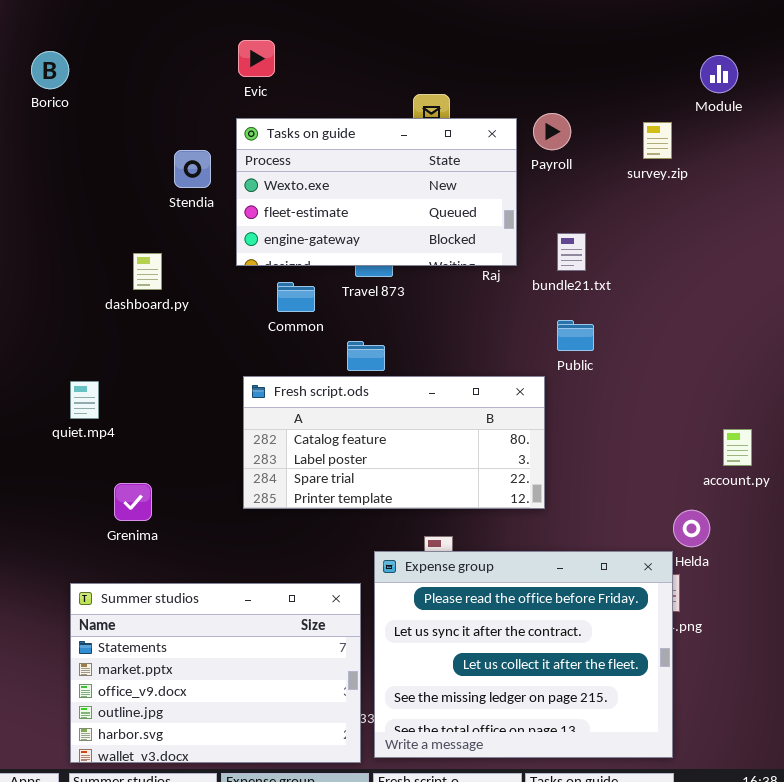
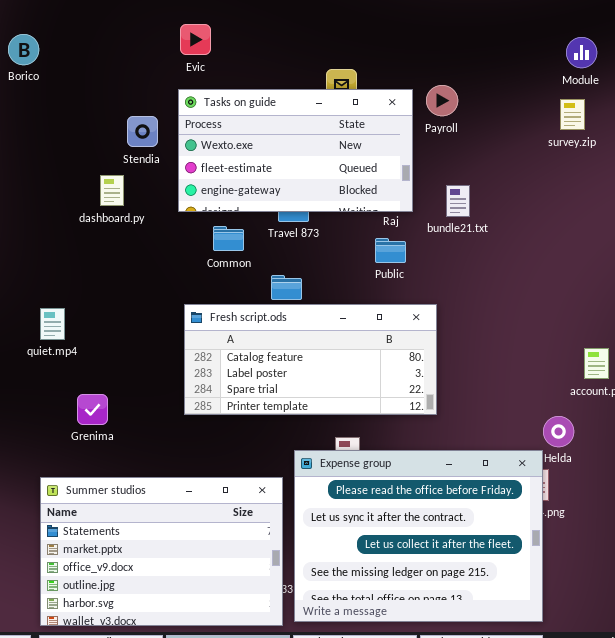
survey.zip: [643,122,672,159] -> [560,99,585,130], moved
dashboard.py: [133,253,162,290] -> [100,175,124,206], moved
Public: [557,320,594,351] -> [375,238,406,263], moved

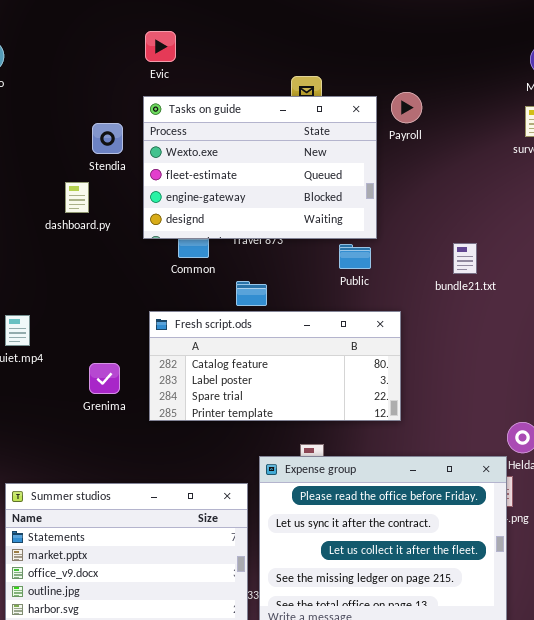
Tasks on guide: [178,89,413,212] -> [143,96,377,239], resized
bundle21.txt: [446,185,470,217] -> [453,243,477,274], moved
Grenima: [77,394,108,425] -> [89,363,120,394], moved

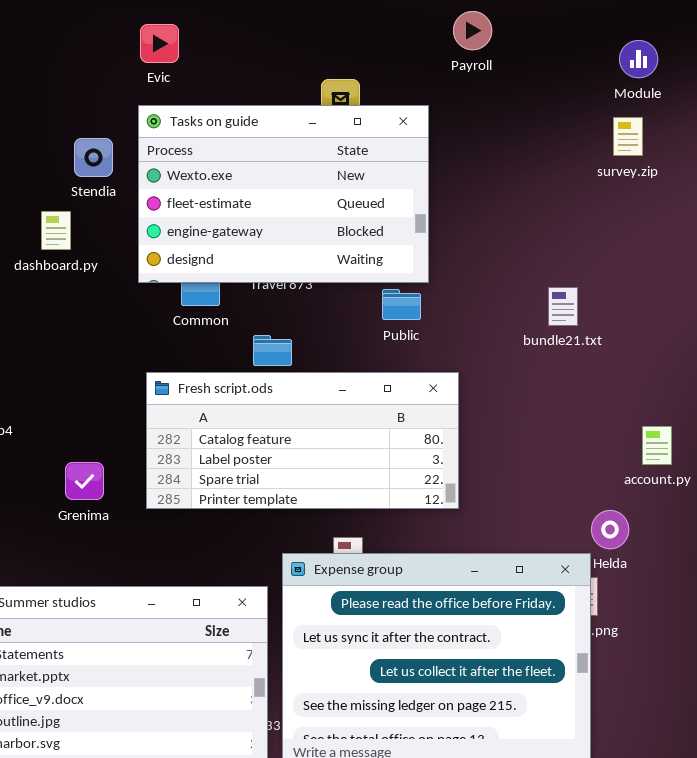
Payroll: [391,92,422,123] -> [453,11,492,50], moved
bundle21.txt: [453,243,477,274] -> [548,287,578,326], moved
Grenima: [89,363,120,394] -> [65,462,104,500], moved

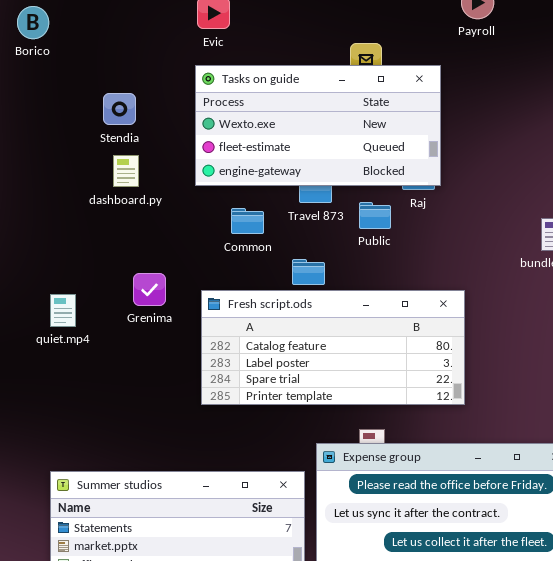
Tasks on guide: [138,105,429,283] -> [195,65,441,186], resized
Stendia: [74,138,113,177] -> [103,93,136,125], moved
Public: [382,289,421,320] -> [359,202,391,229], moved
Grenima: [65,462,104,500] -> [133,273,166,306], moved

